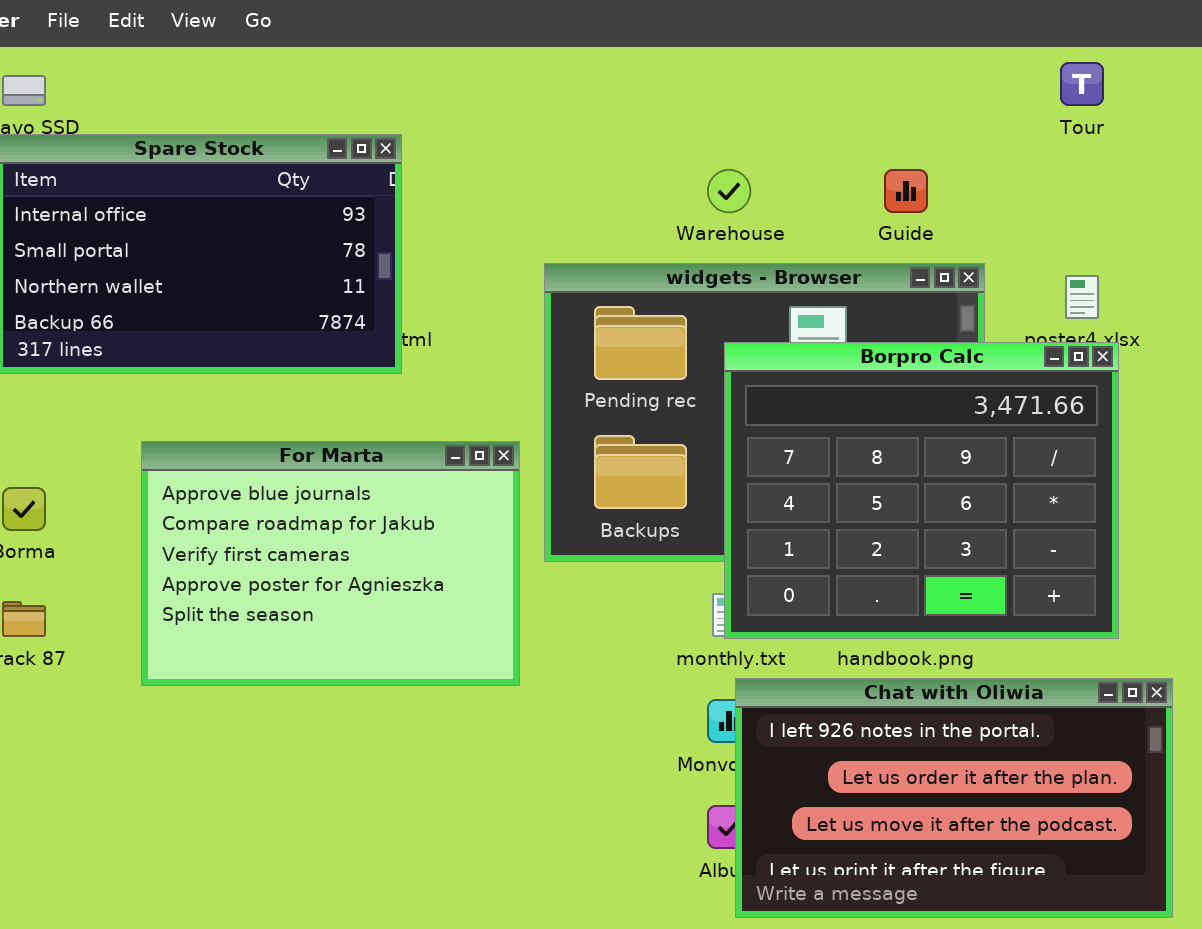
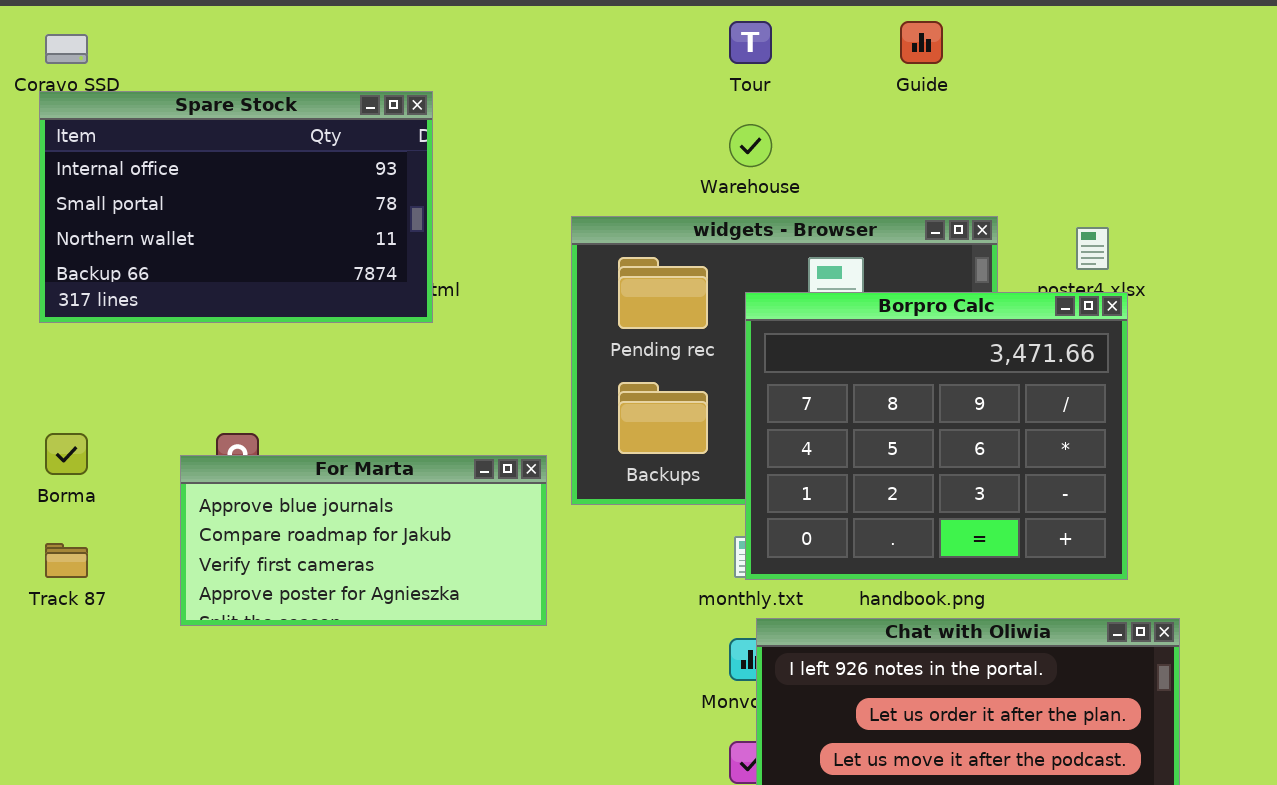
Tour: [1060,62,1104,106] -> [729,21,772,64], moved
Guide: [884,169,928,213] -> [900,21,943,64], moved
For Marta: [141,441,520,686] -> [180,455,547,626], resized

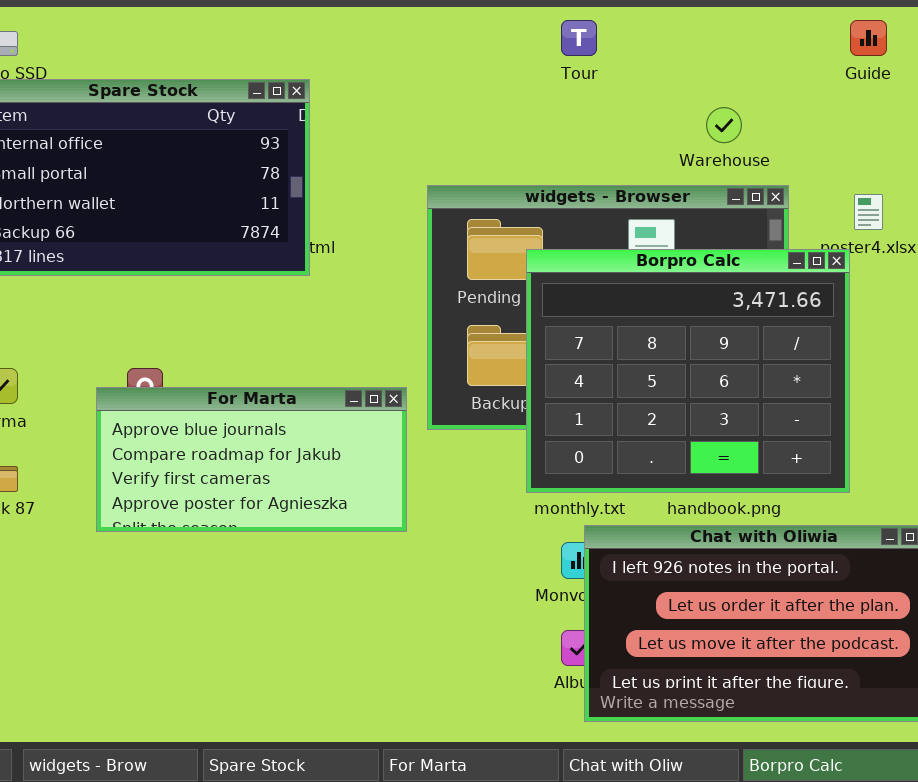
Guide: [900,21,943,64] -> [850,20,887,56], moved
Warehouse: [729,124,772,167] -> [706,107,742,143], moved
Borpro Calc: [745,292,1128,580] -> [526,249,850,493], moved

